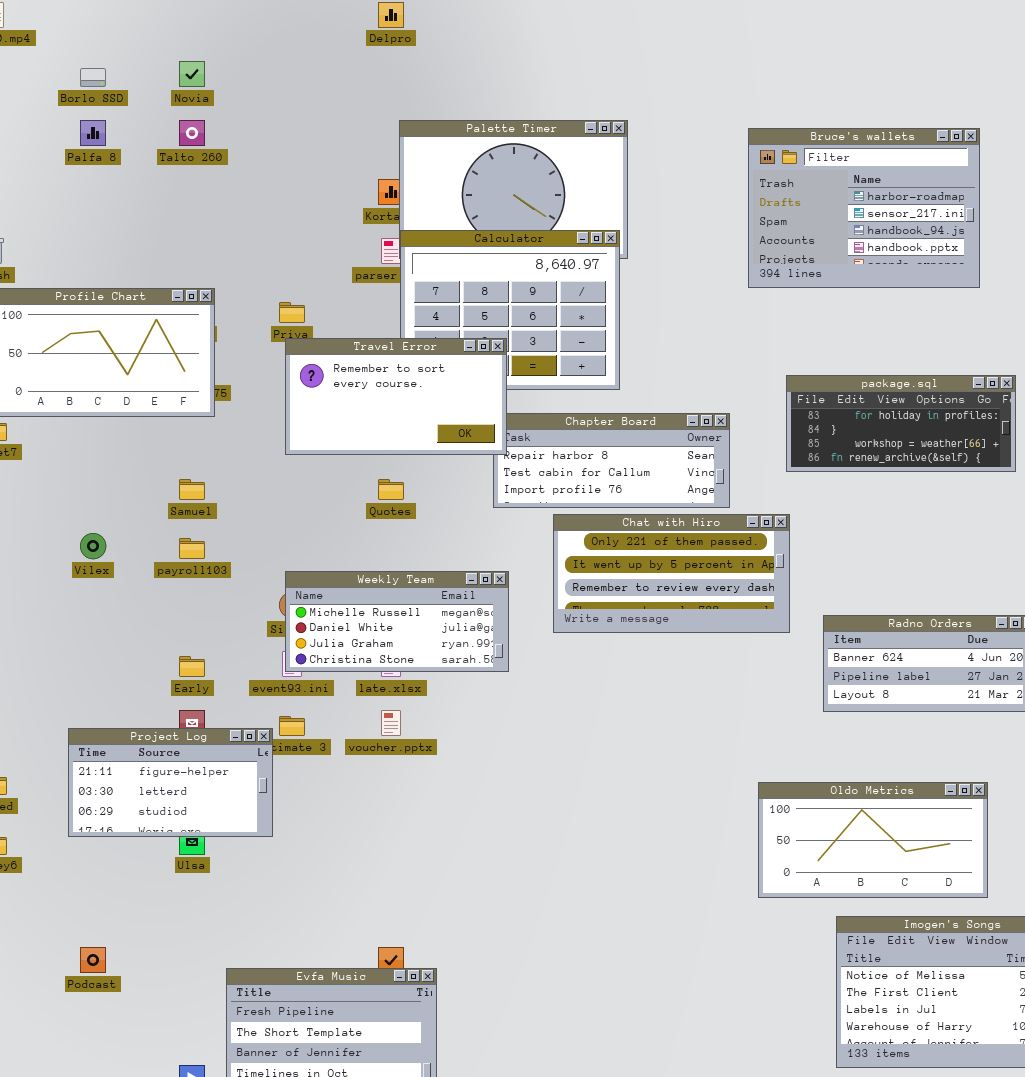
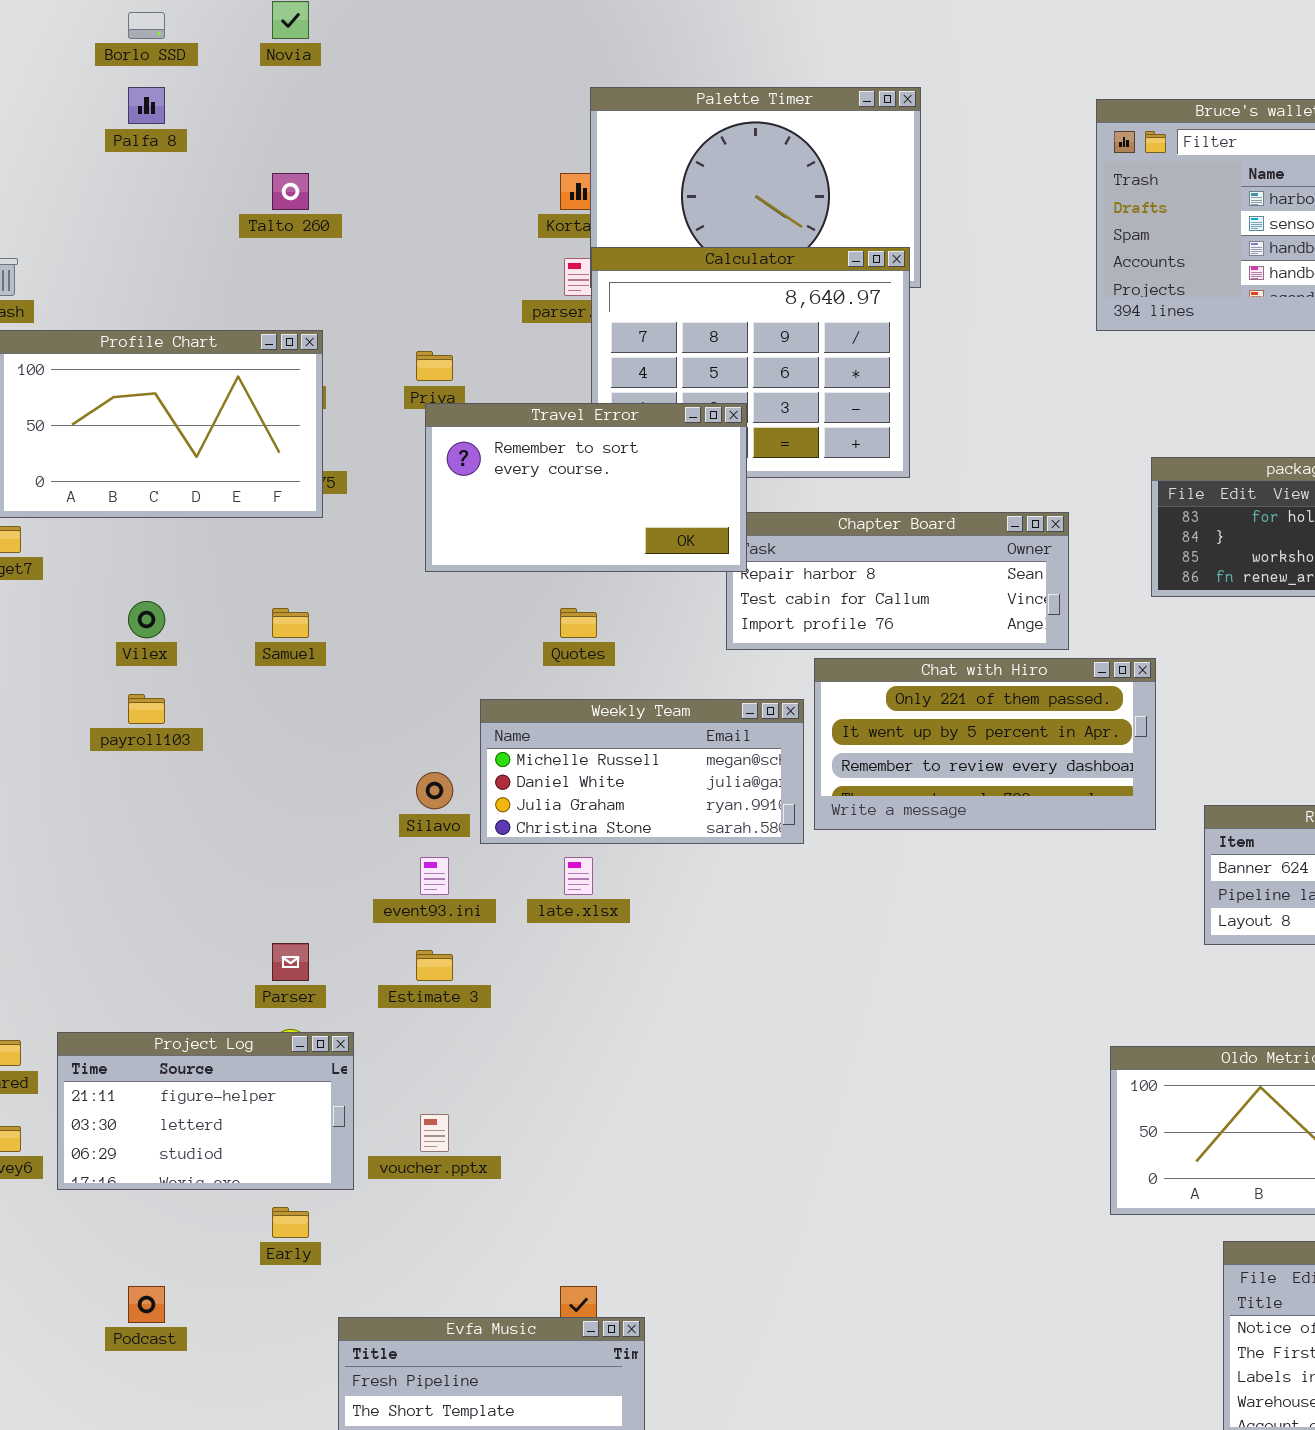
Talto 260: [179,120,205,146] -> [272,173,309,210], moved
Vilex: [80,533,106,559] -> [128,601,165,638], moved
payroll103: [179,538,205,559] -> [128,694,165,724], moved
Weekly Team: [285,571,509,672] -> [480,699,804,844], moved
Early: [179,656,205,677] -> [272,1207,309,1238], moved
voucher.pptx: [381,710,401,736] -> [420,1114,449,1152], moved
Project Log: [68,728,273,837] -> [57,1032,354,1190], moved

